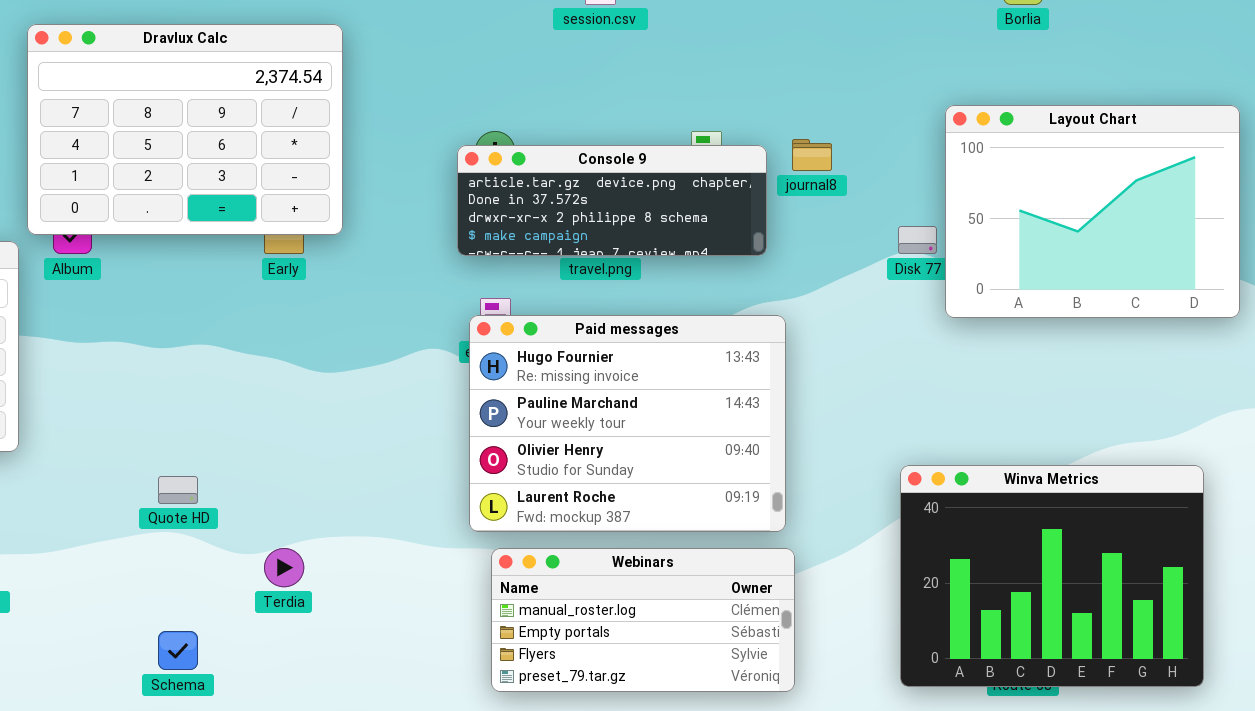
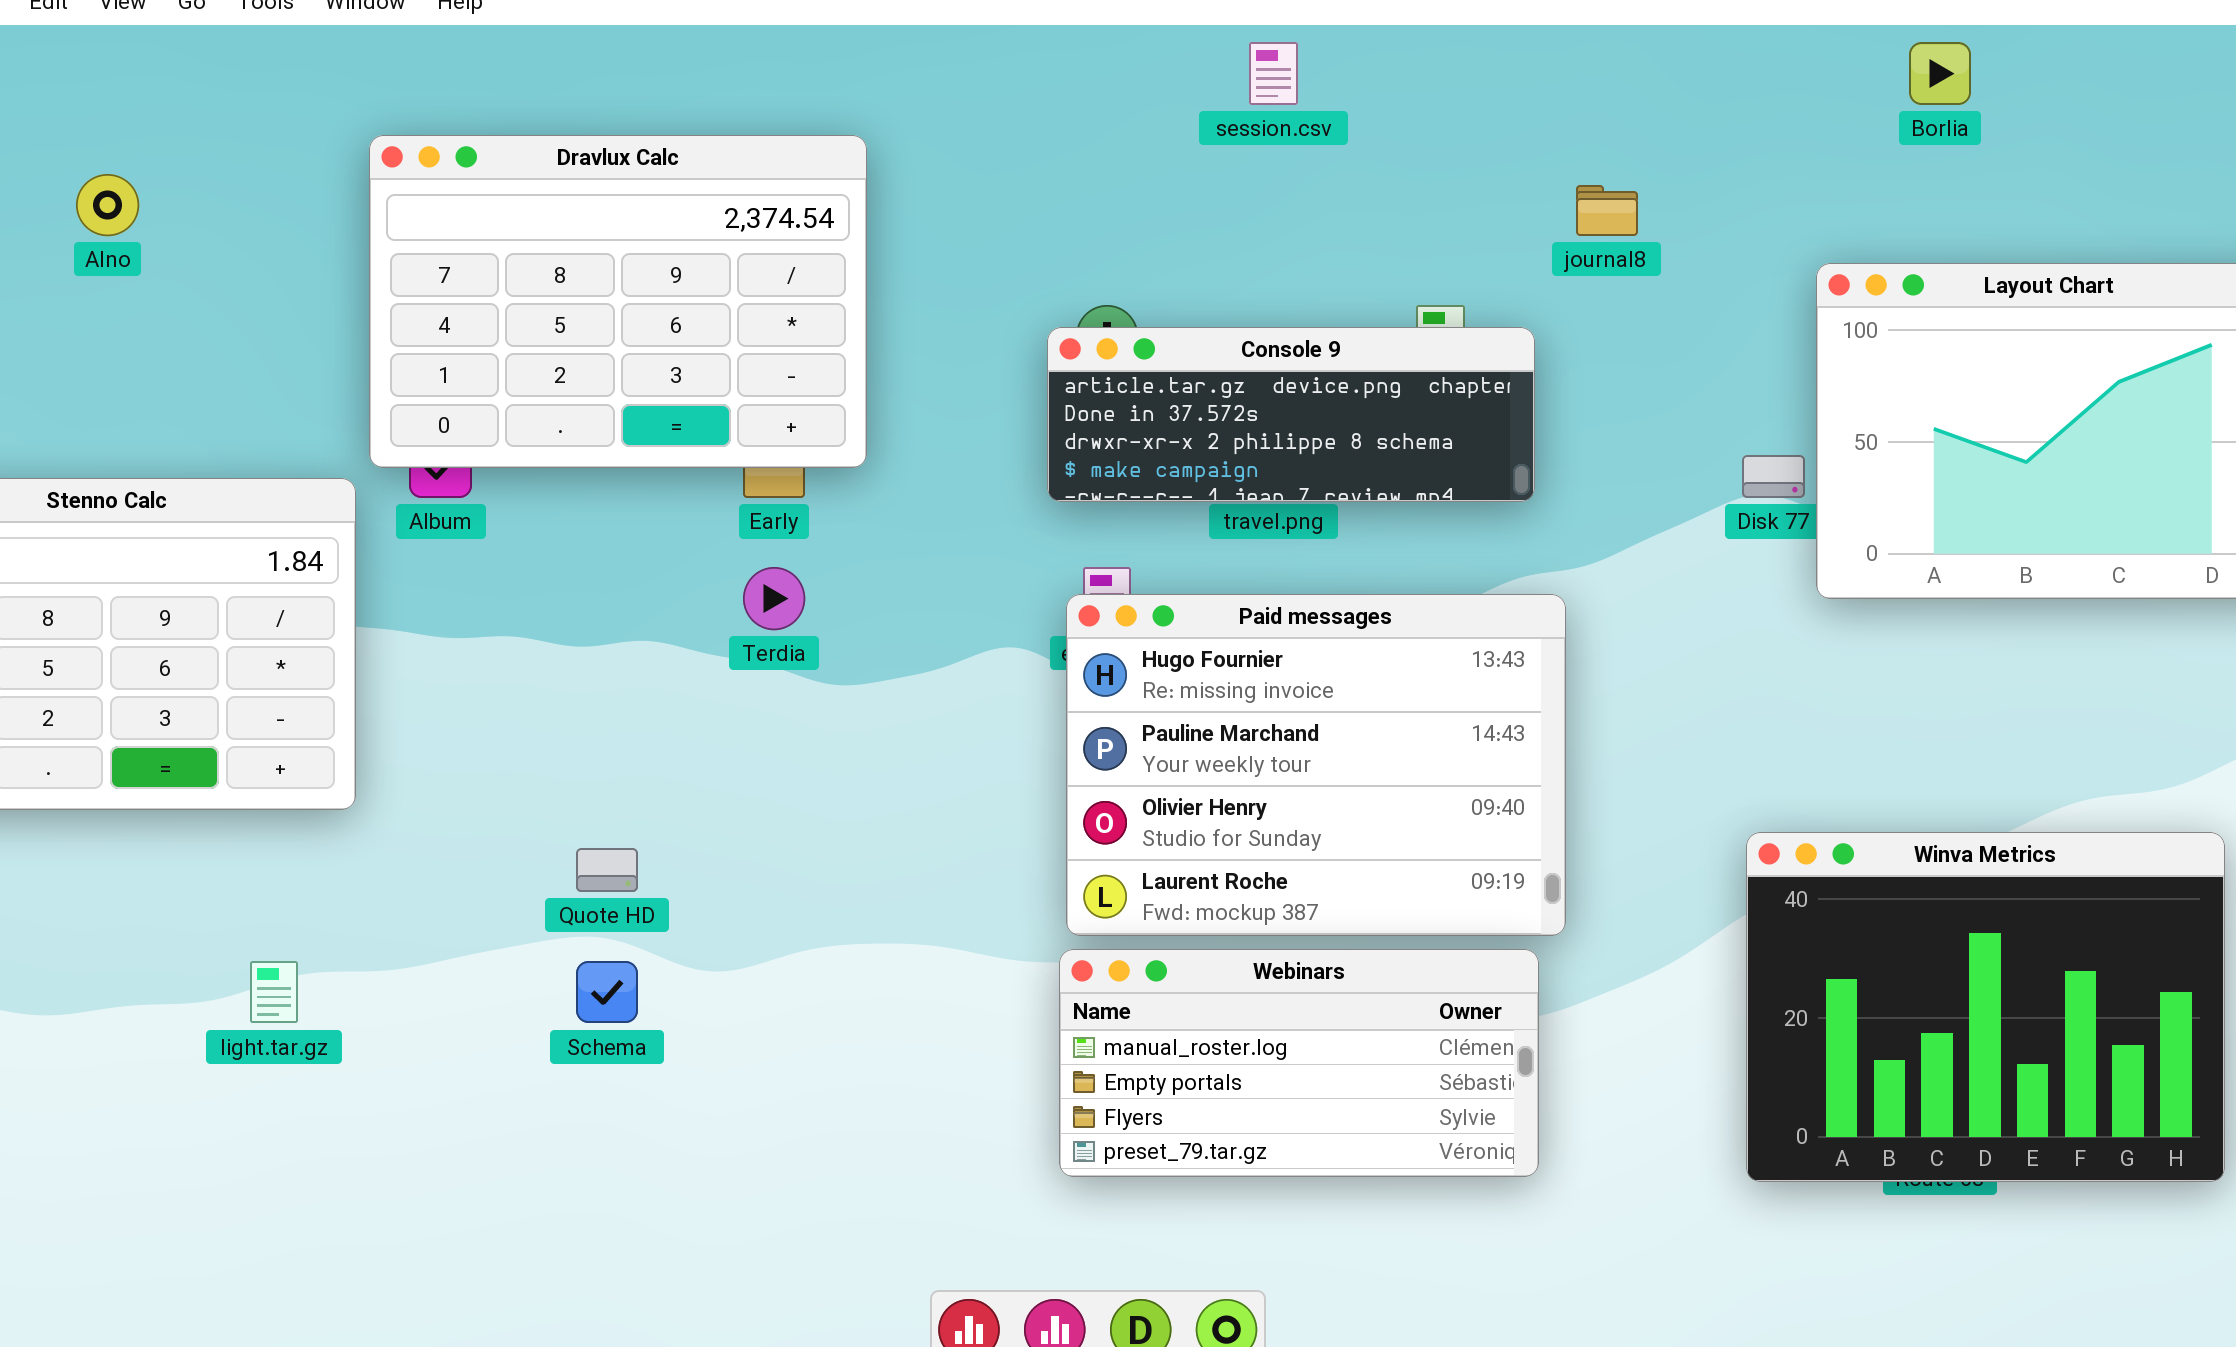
journal8: [792,139,832,171] -> [1576,185,1638,236], moved
Terdia: [264,548,304,587] -> [743,567,805,630], moved
Webinars: [491,548,795,692] -> [1059,949,1539,1177], moved
Schema: [158,631,198,670] -> [576,961,638,1023], moved

